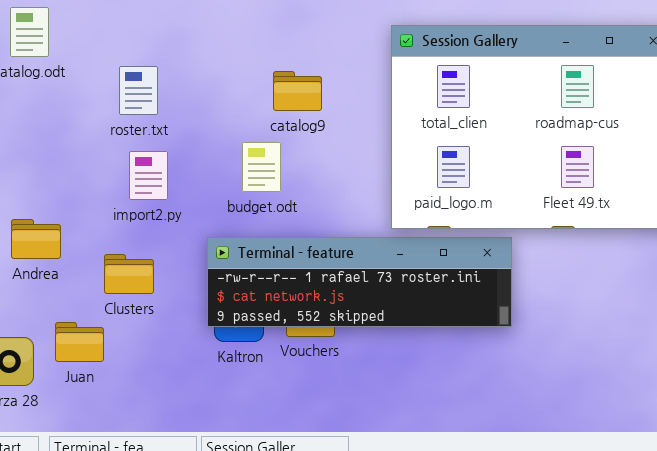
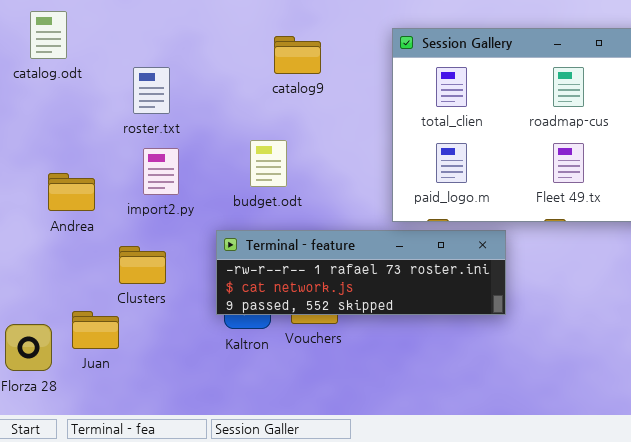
catalog9: [273,71,322,111] -> [274,36,321,74], moved
Andrea: [11,219,61,259] -> [48,173,95,211], moved

